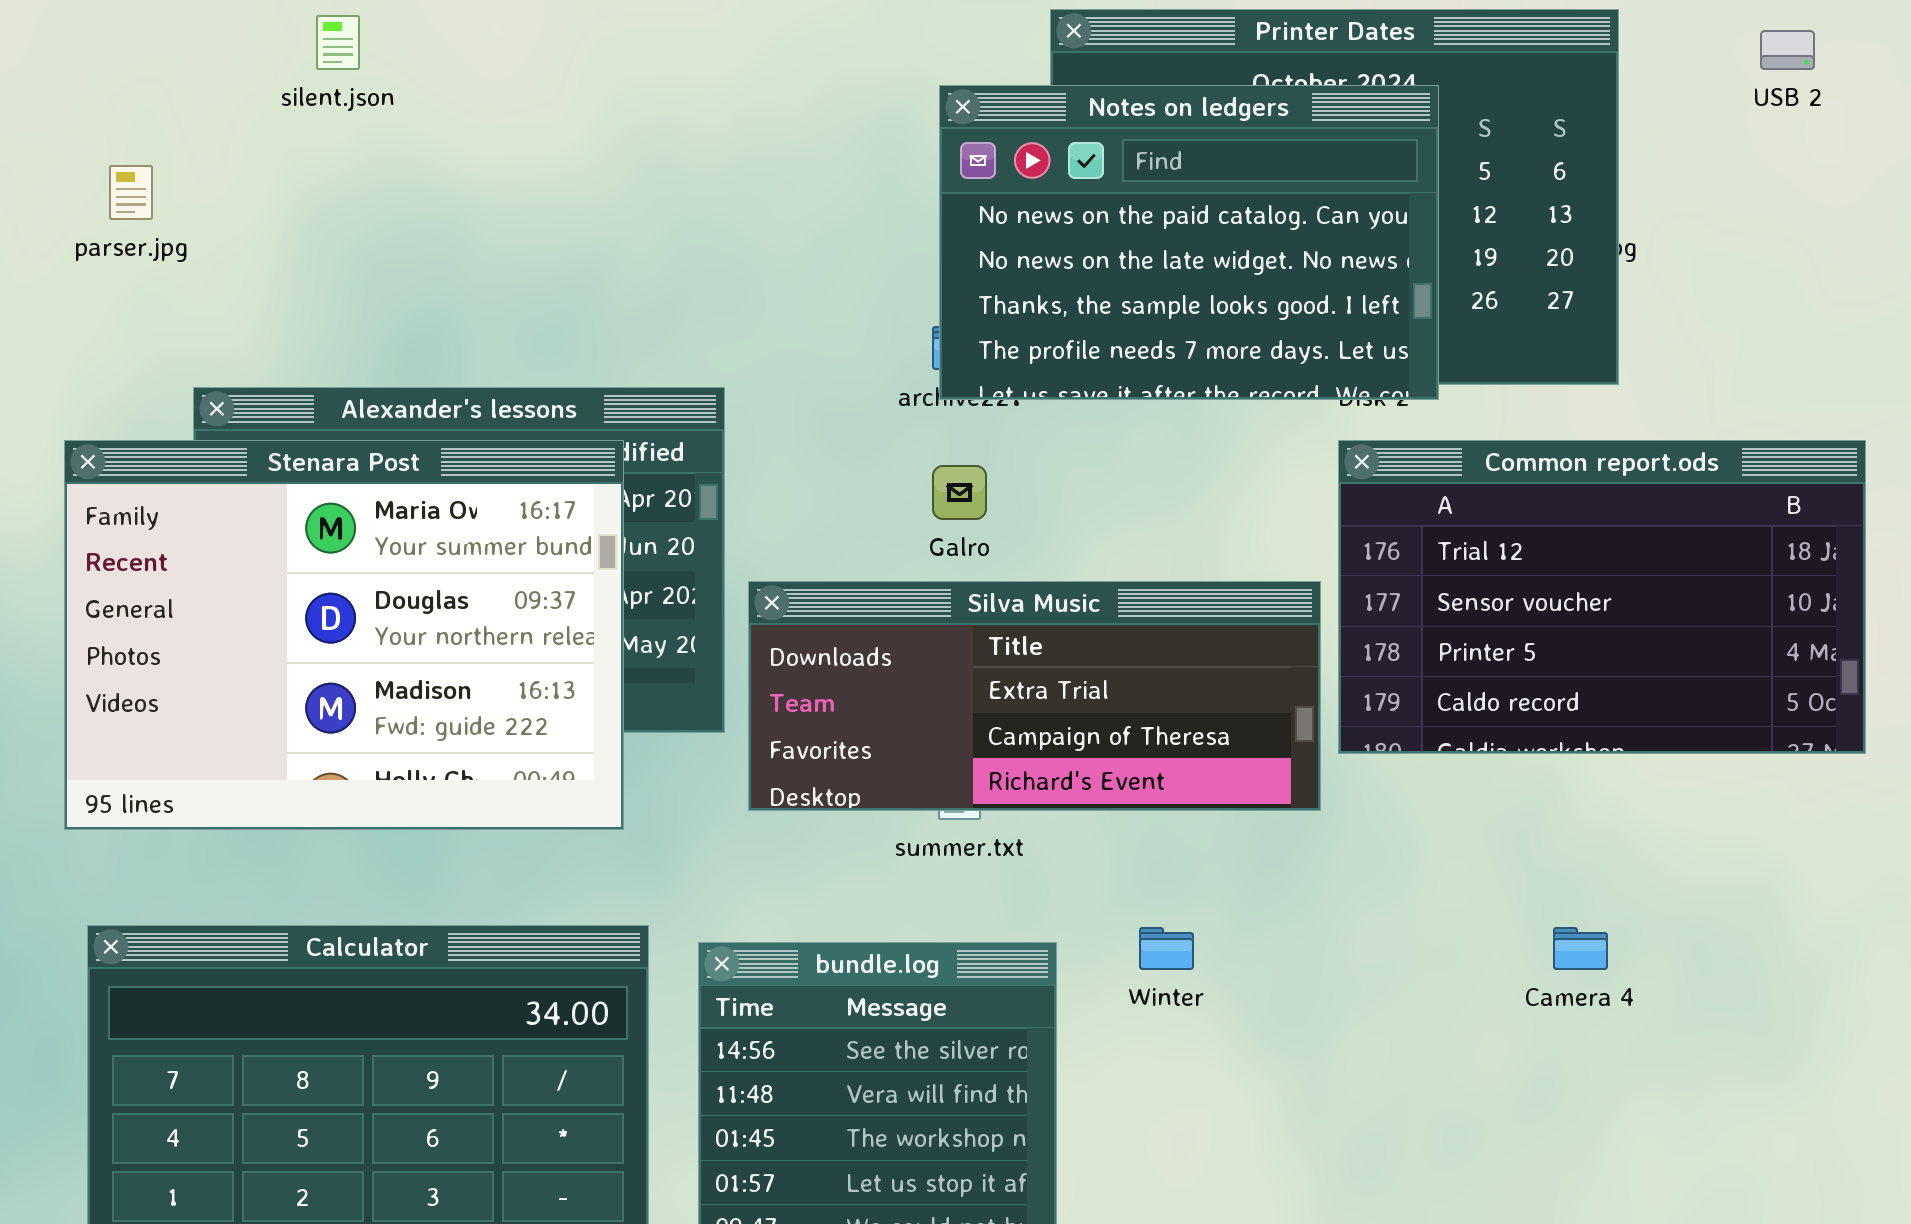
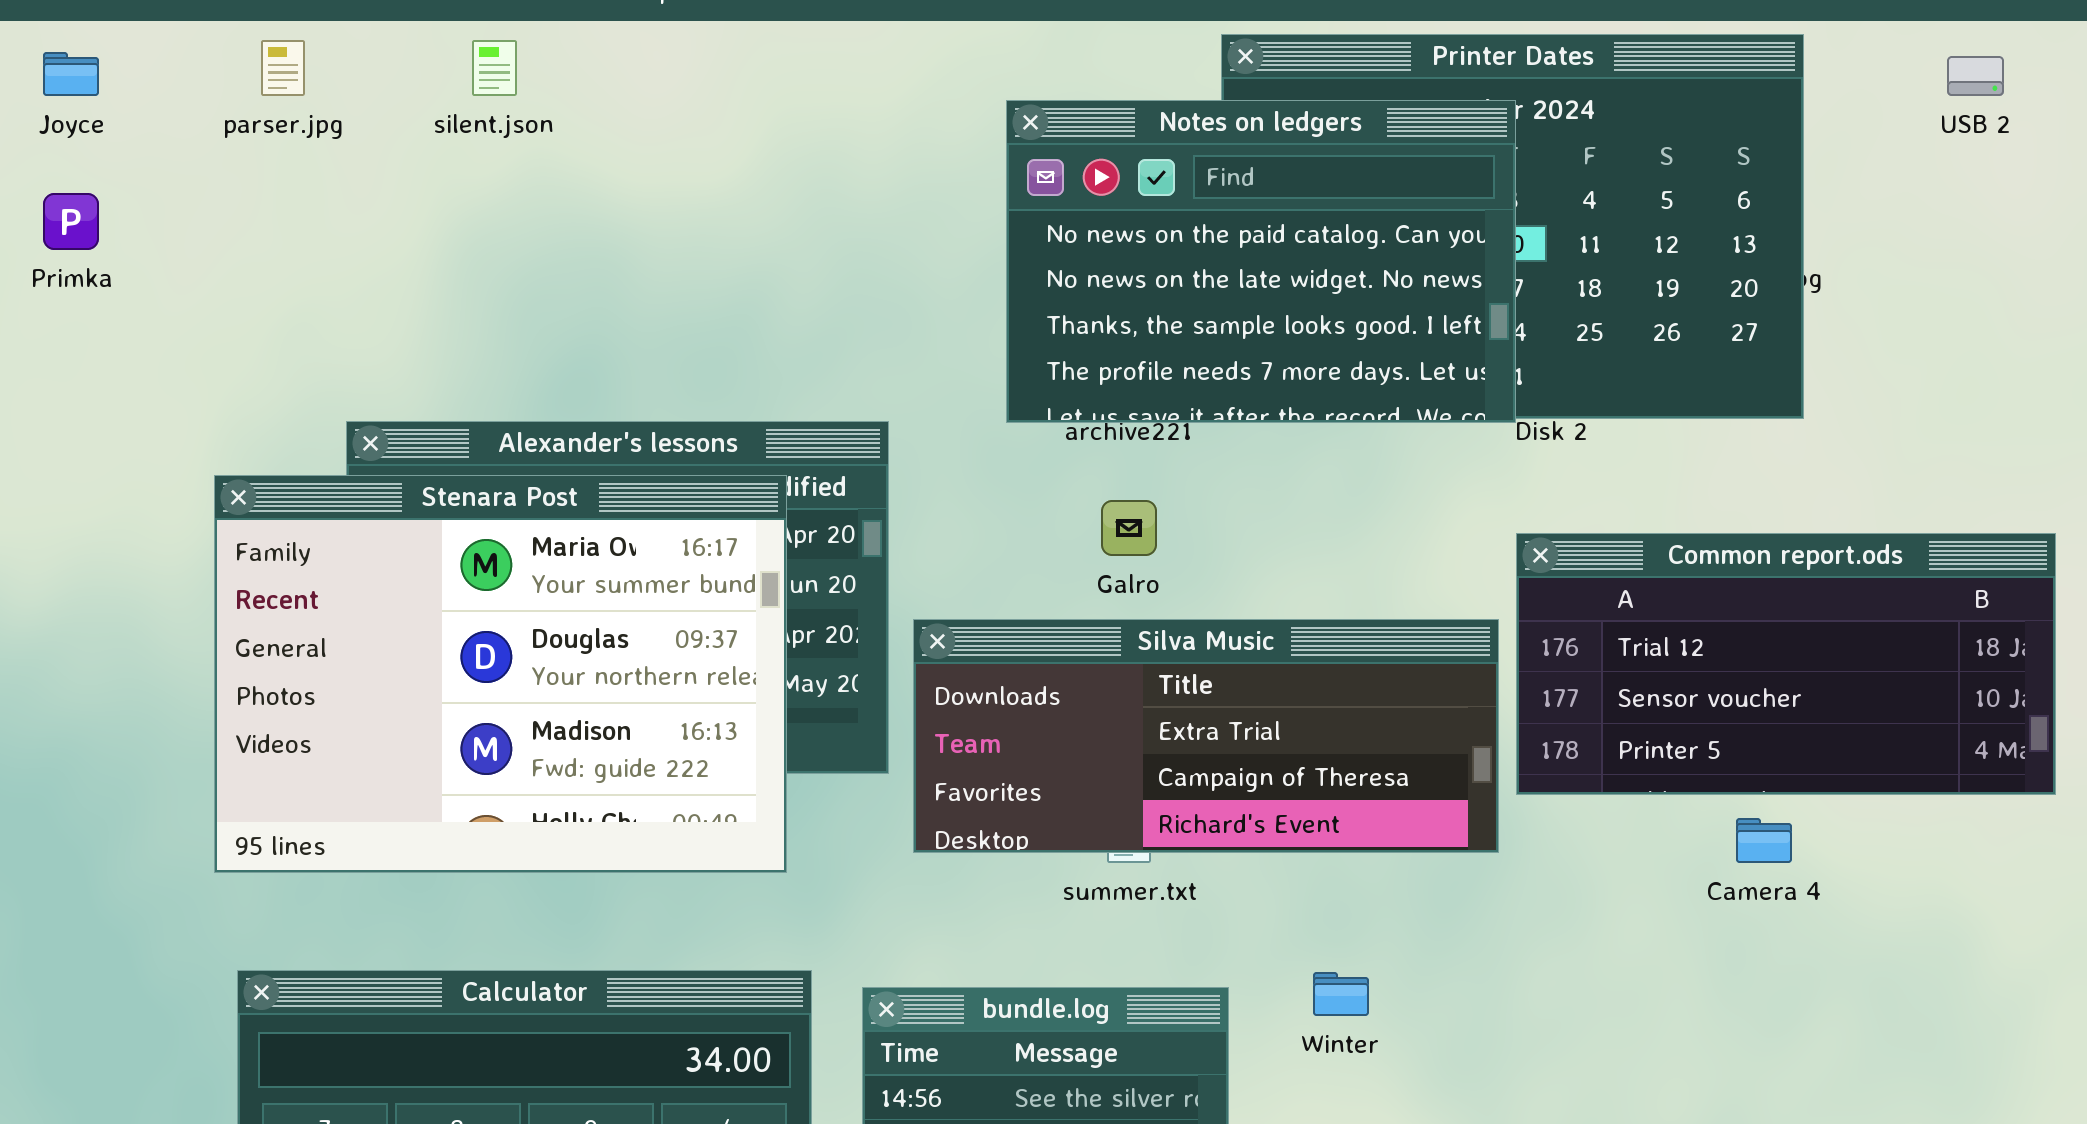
Notes on ledgers: [939,85,1439,400] -> [1006,100,1516,423], moved
parser.jpg: [109,165,153,220] -> [261,40,305,96], moved
Common report.ods: [1338,440,1866,754] -> [1516,533,2056,795], resized
Camera 4: [1553,927,1608,970] -> [1736,818,1792,863], moved

